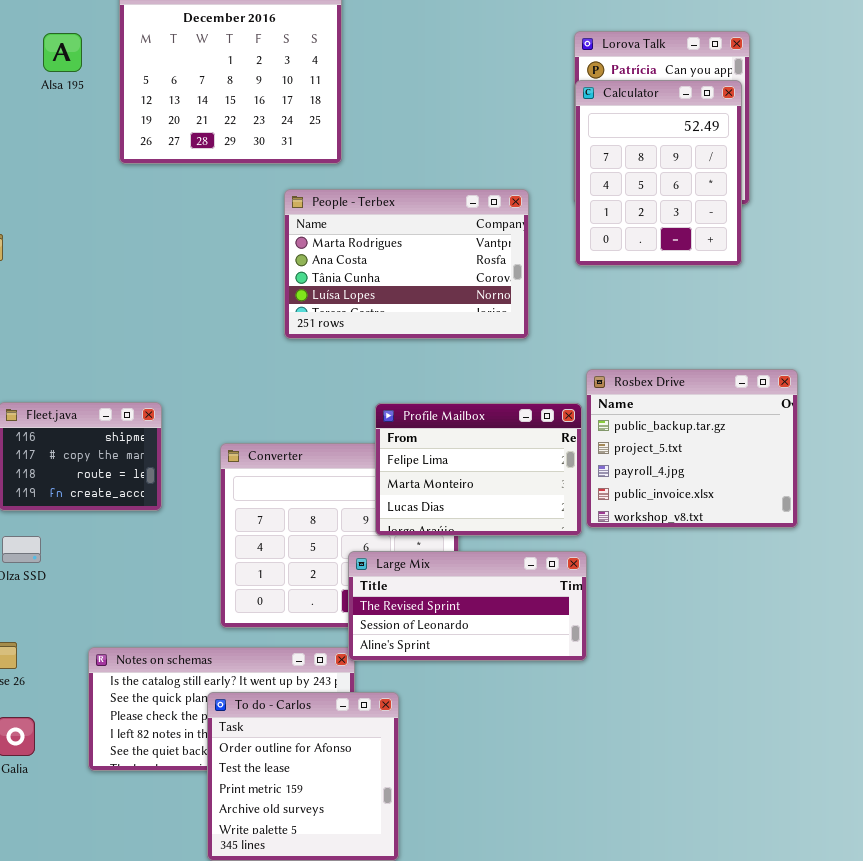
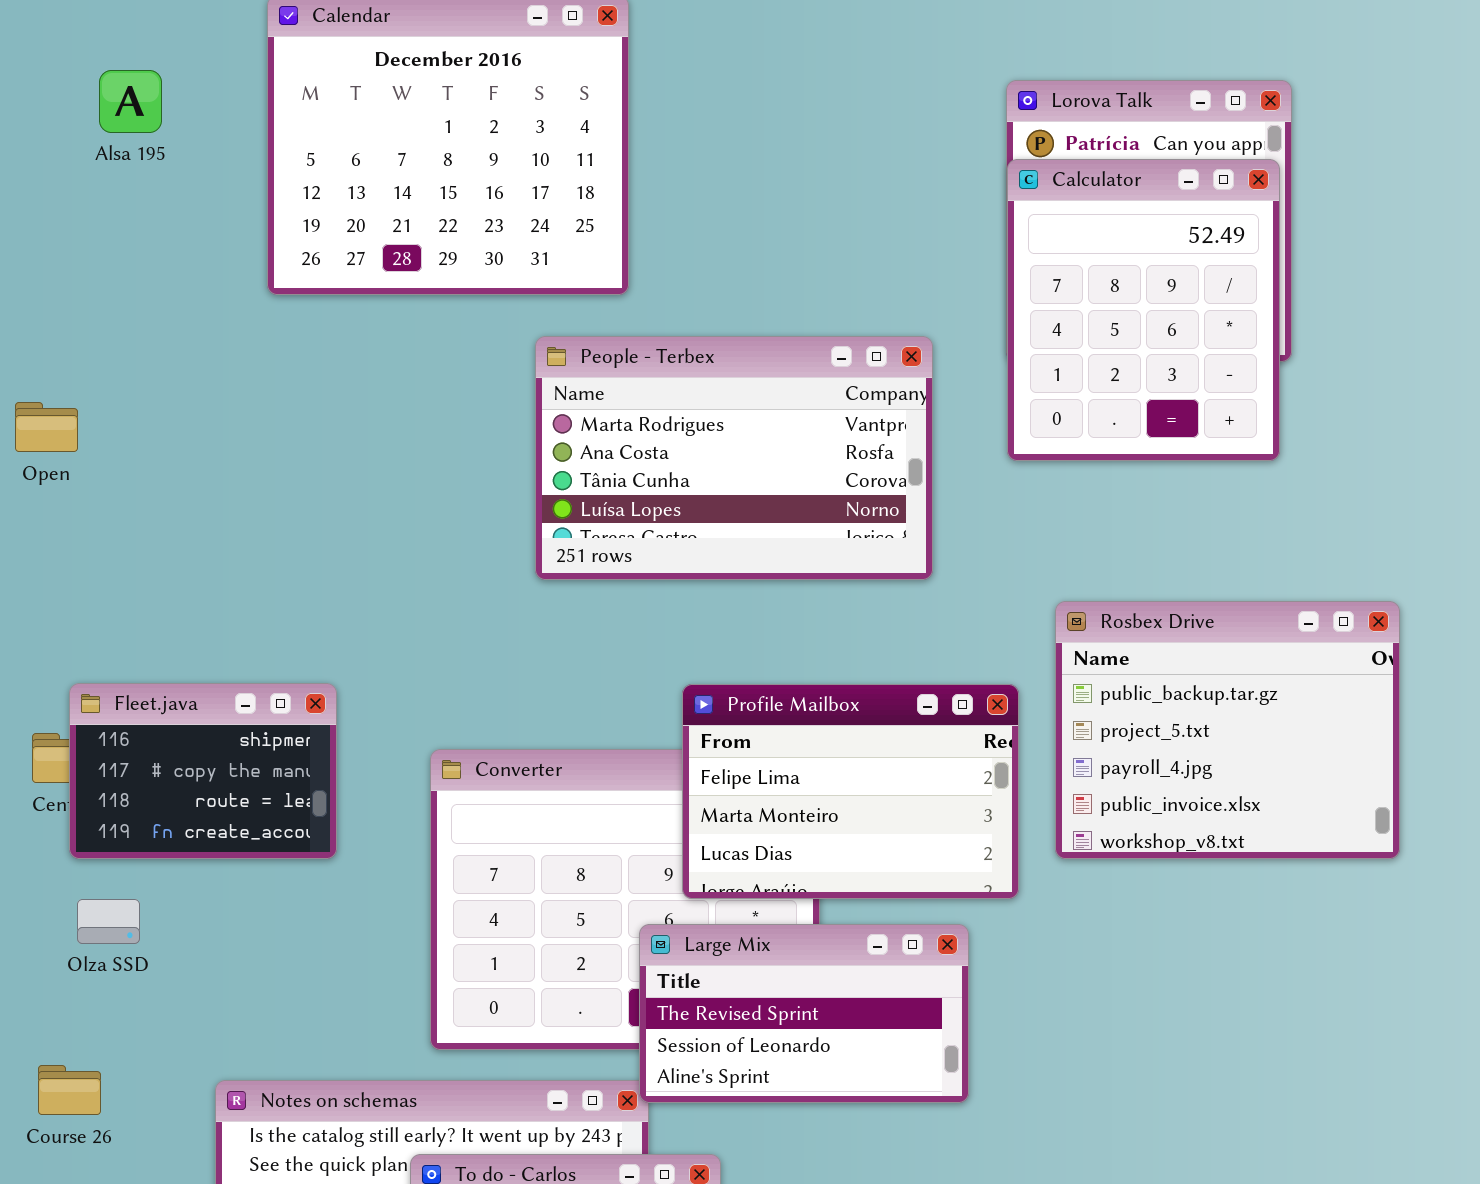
Alsa 195: [43,33,82,72] -> [99,70,162,133], moved
Rosbex Drive: [586,369,798,528] -> [1055,601,1400,859], moved
Large Mix: [348,551,587,661] -> [639,924,969,1103], resized

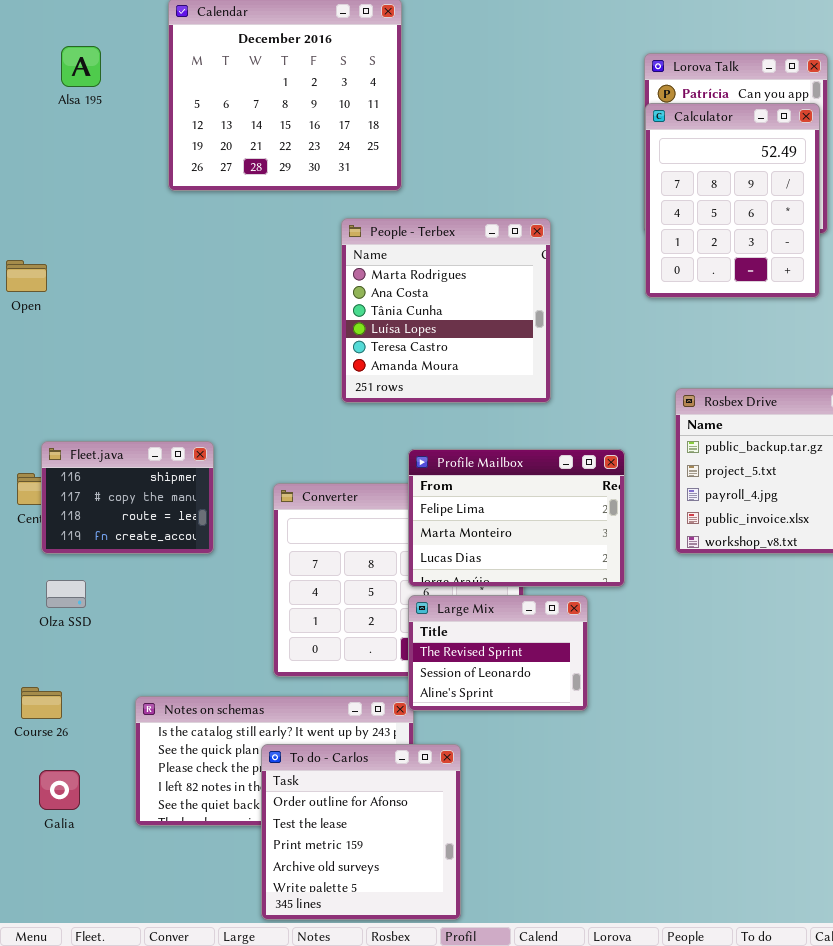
People - Terbex: [535,336,933,580] -> [341,218,551,403], resized
Profile Mailbox: [682,684,1019,899] -> [408,449,625,587], moved
Large Mix: [639,924,969,1103] -> [408,595,588,711], resized

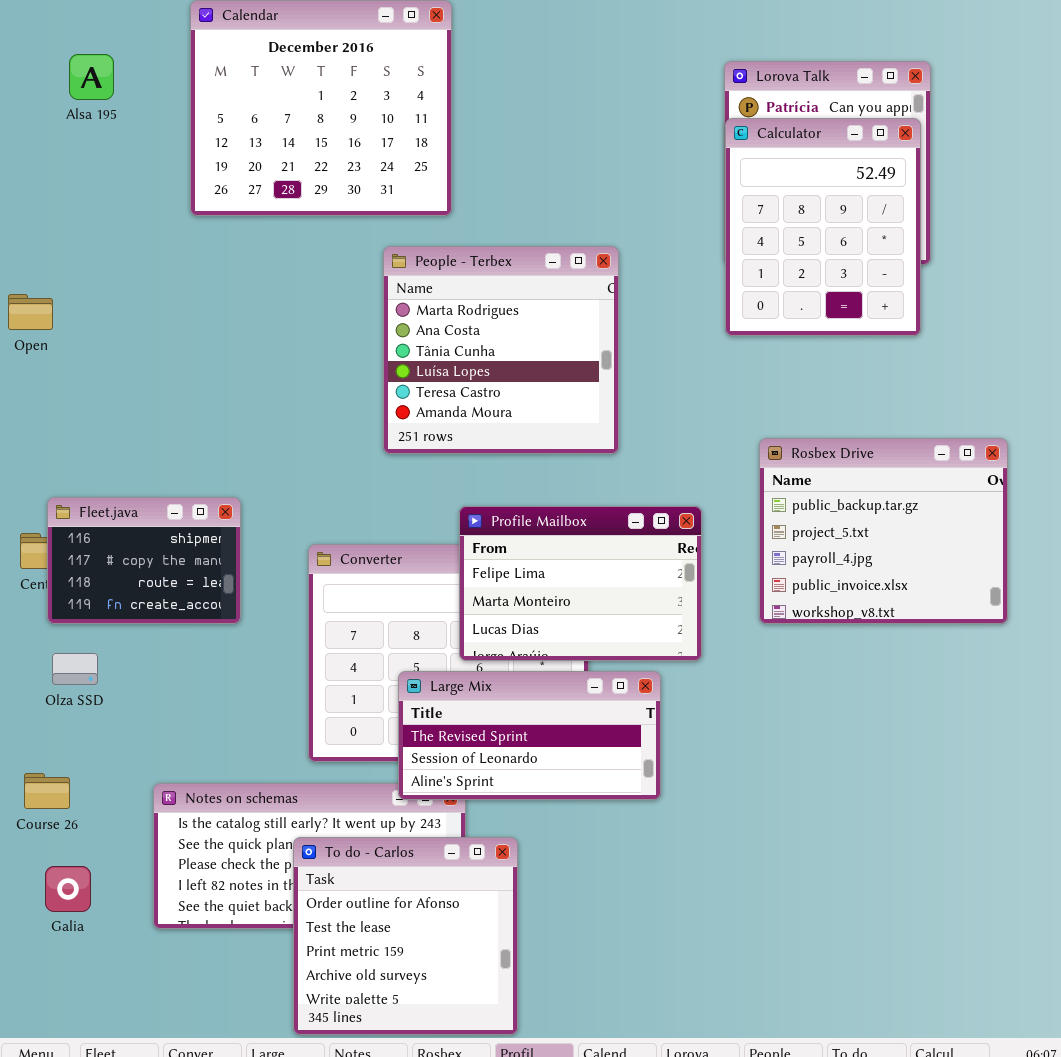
Large Mix: [408,595,588,711] -> [398,671,661,800], resized

